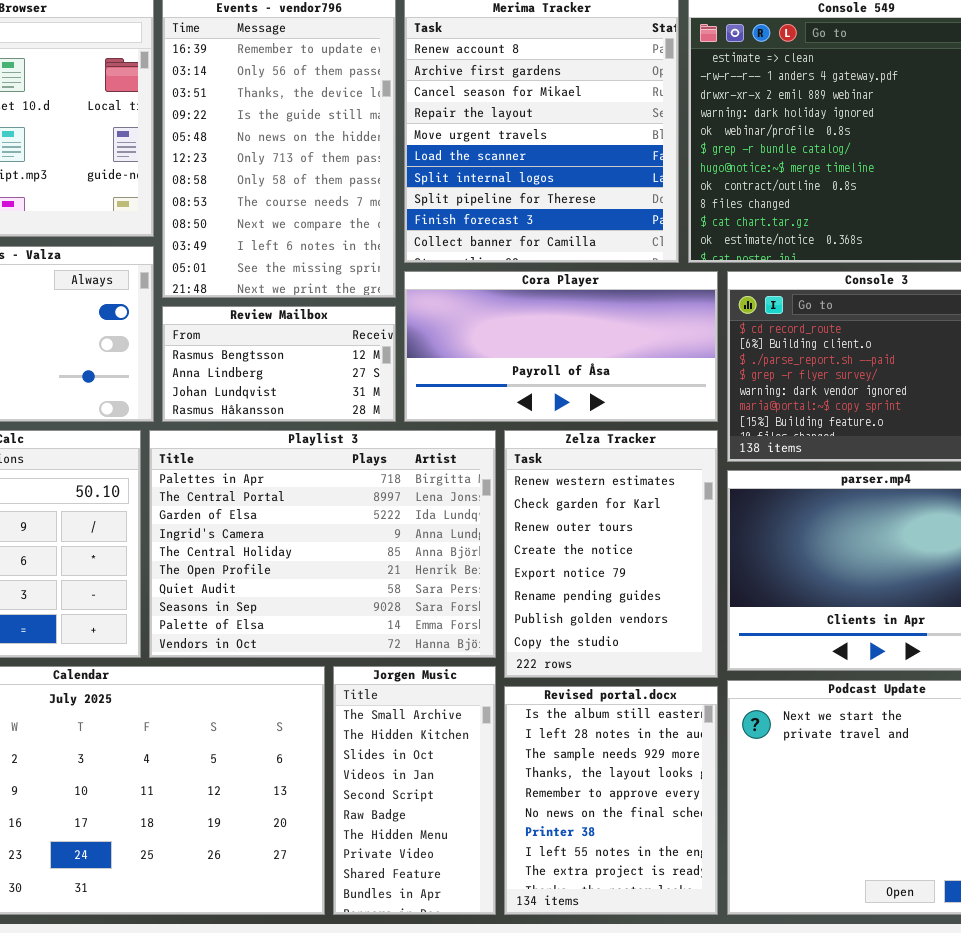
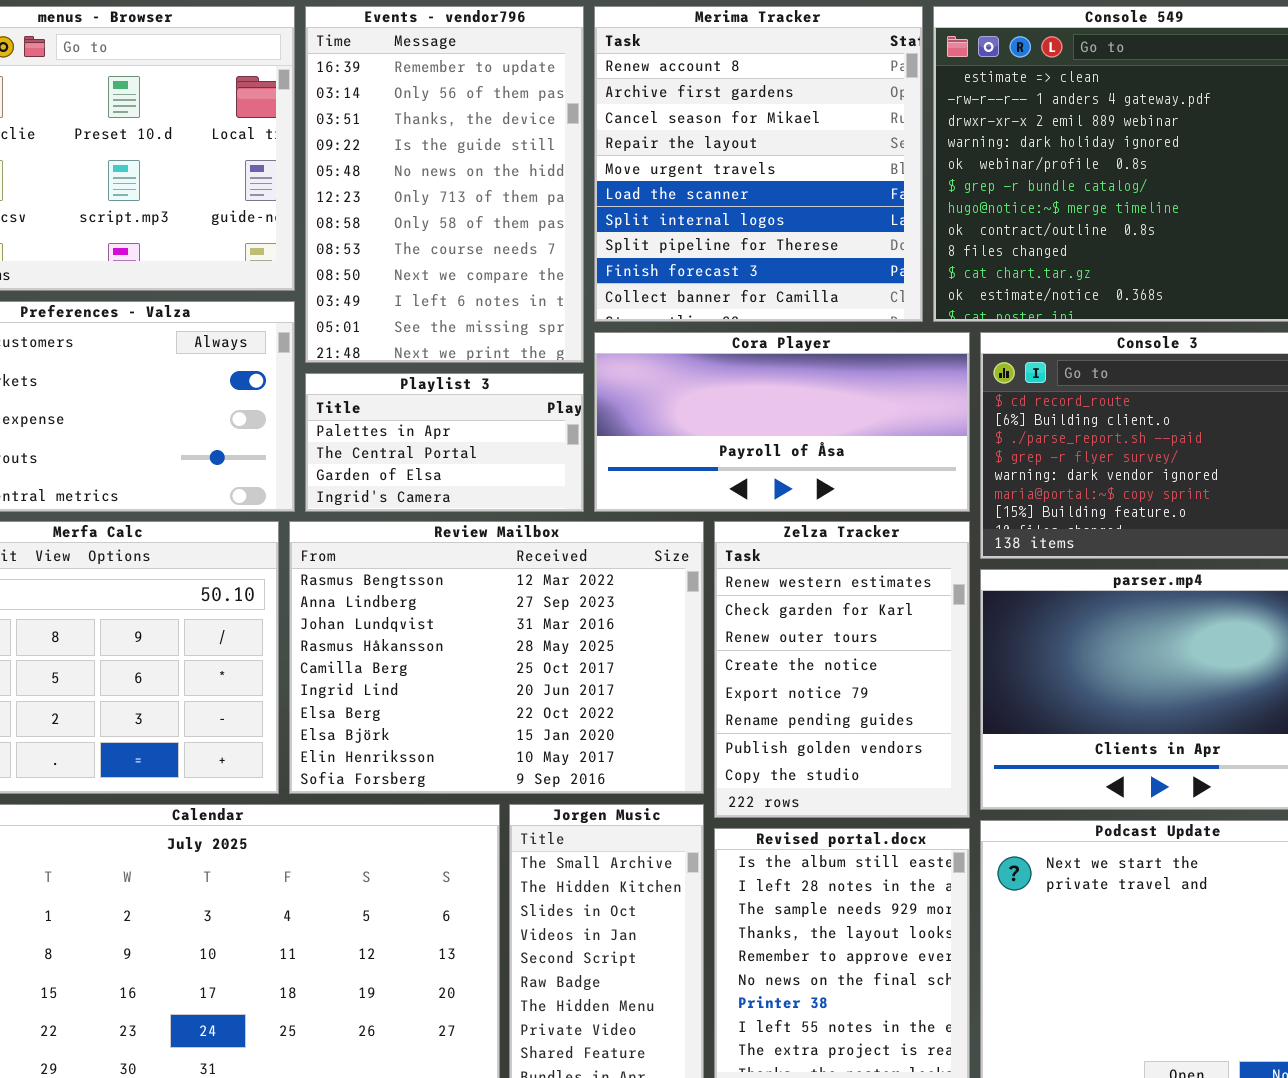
Review Mailbox: [162,306,396,422] -> [289,521,704,794], moved, resized
Playlist 3: [149,430,496,658] -> [305,373,584,512], moved, resized

